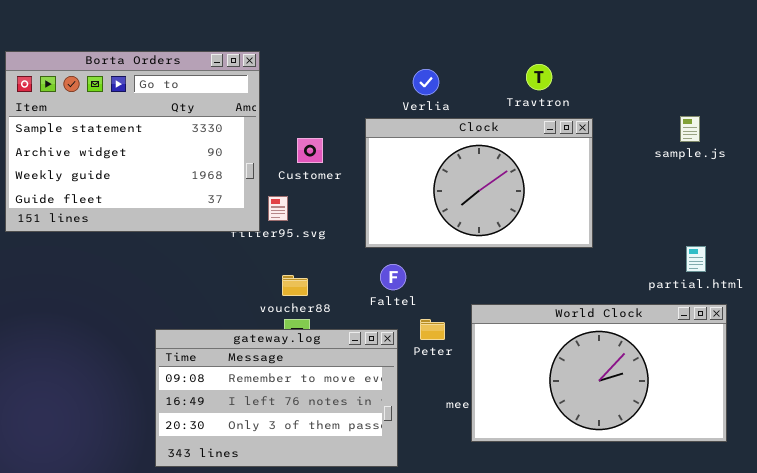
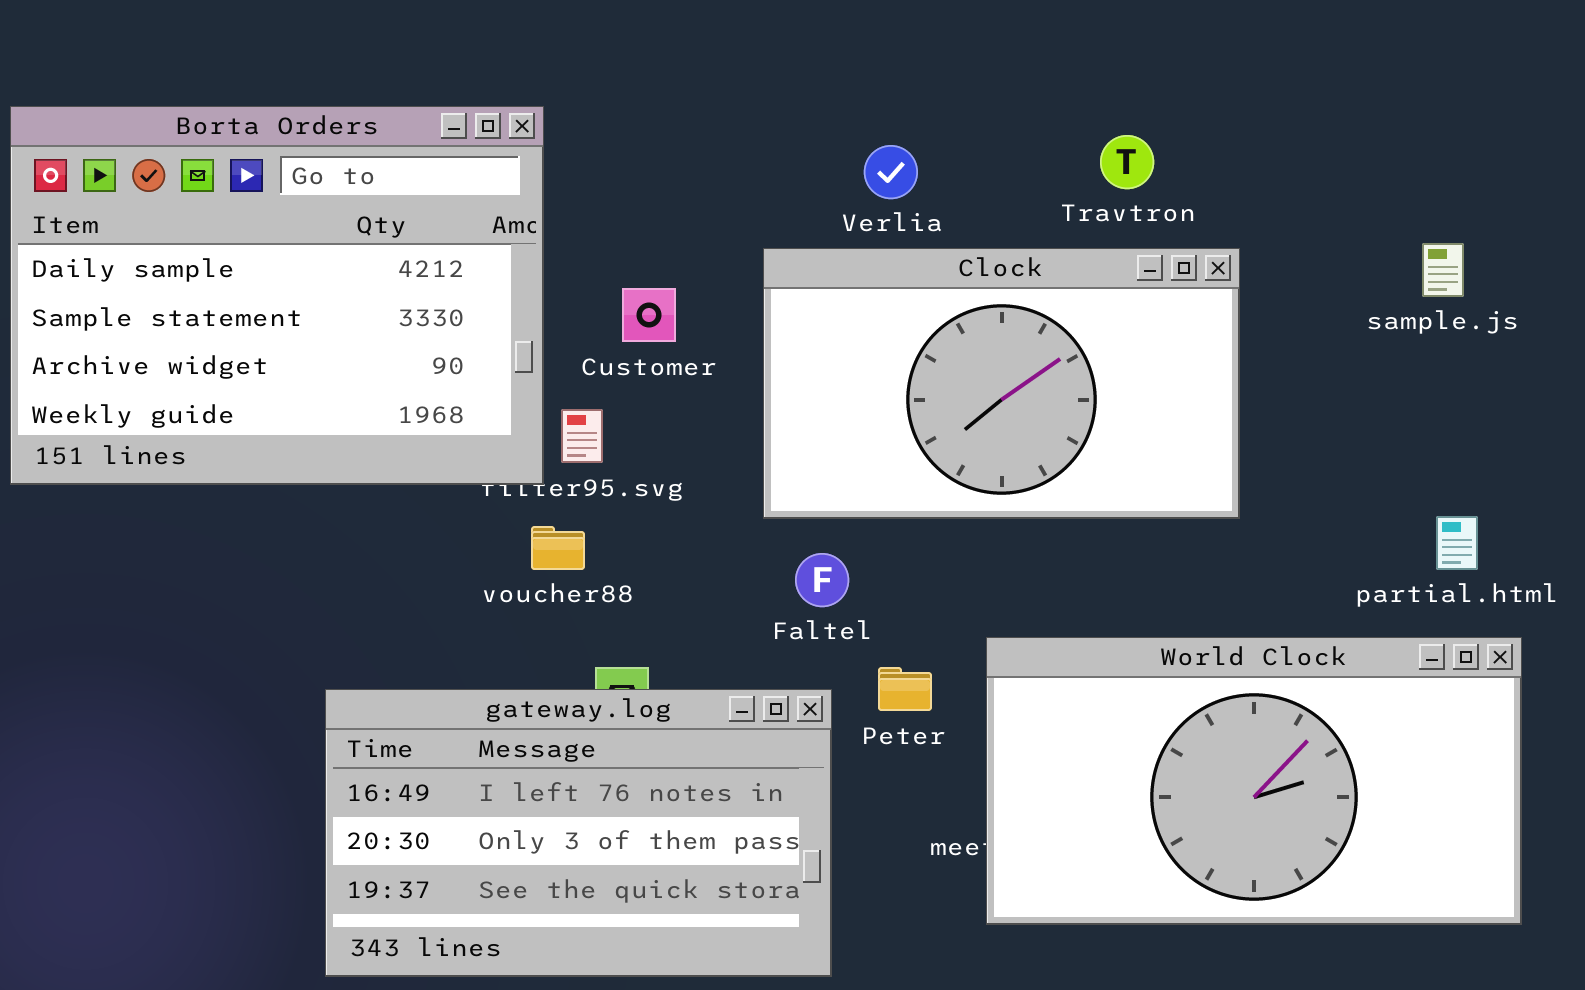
Borta Orders: [5,51,260,232] -> [10,106,544,485], scrolled up 1 row
voucher88: [282,275,308,296] -> [531,526,585,570], moved
gateway.log: [155,329,398,467] -> [325,689,832,977], scrolled down 1 row

